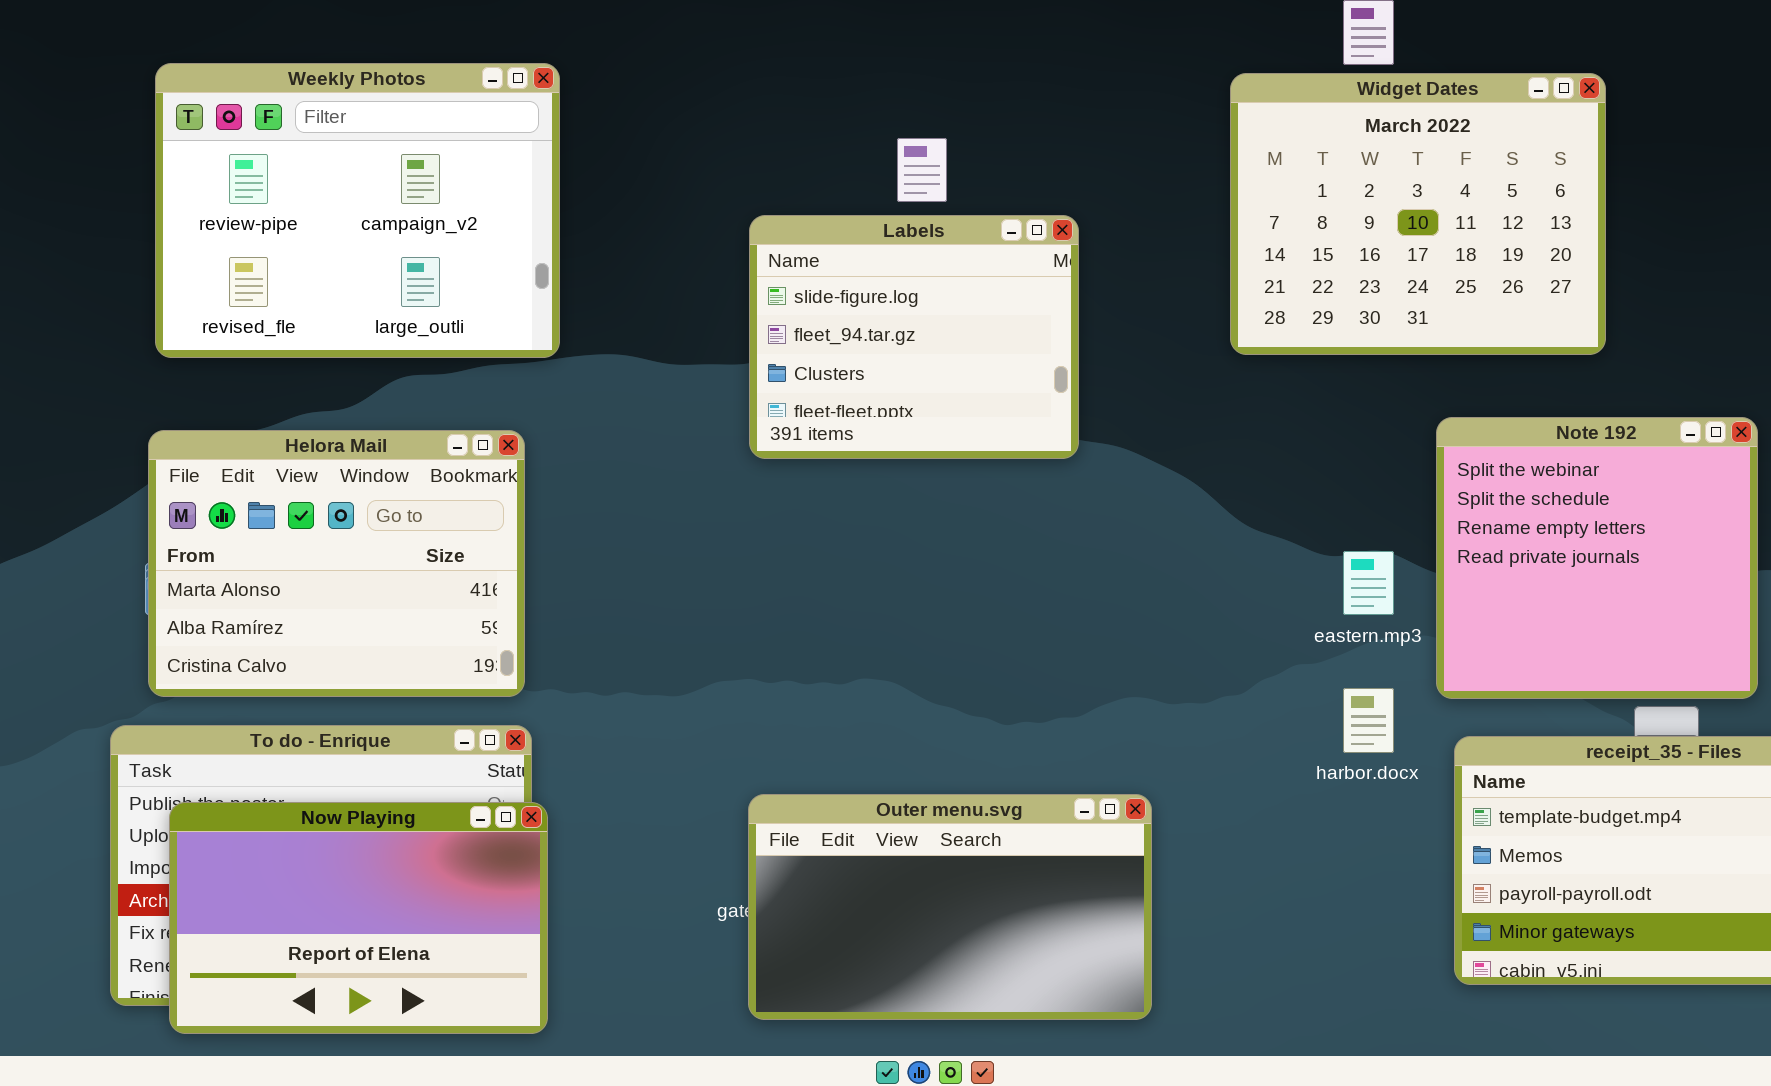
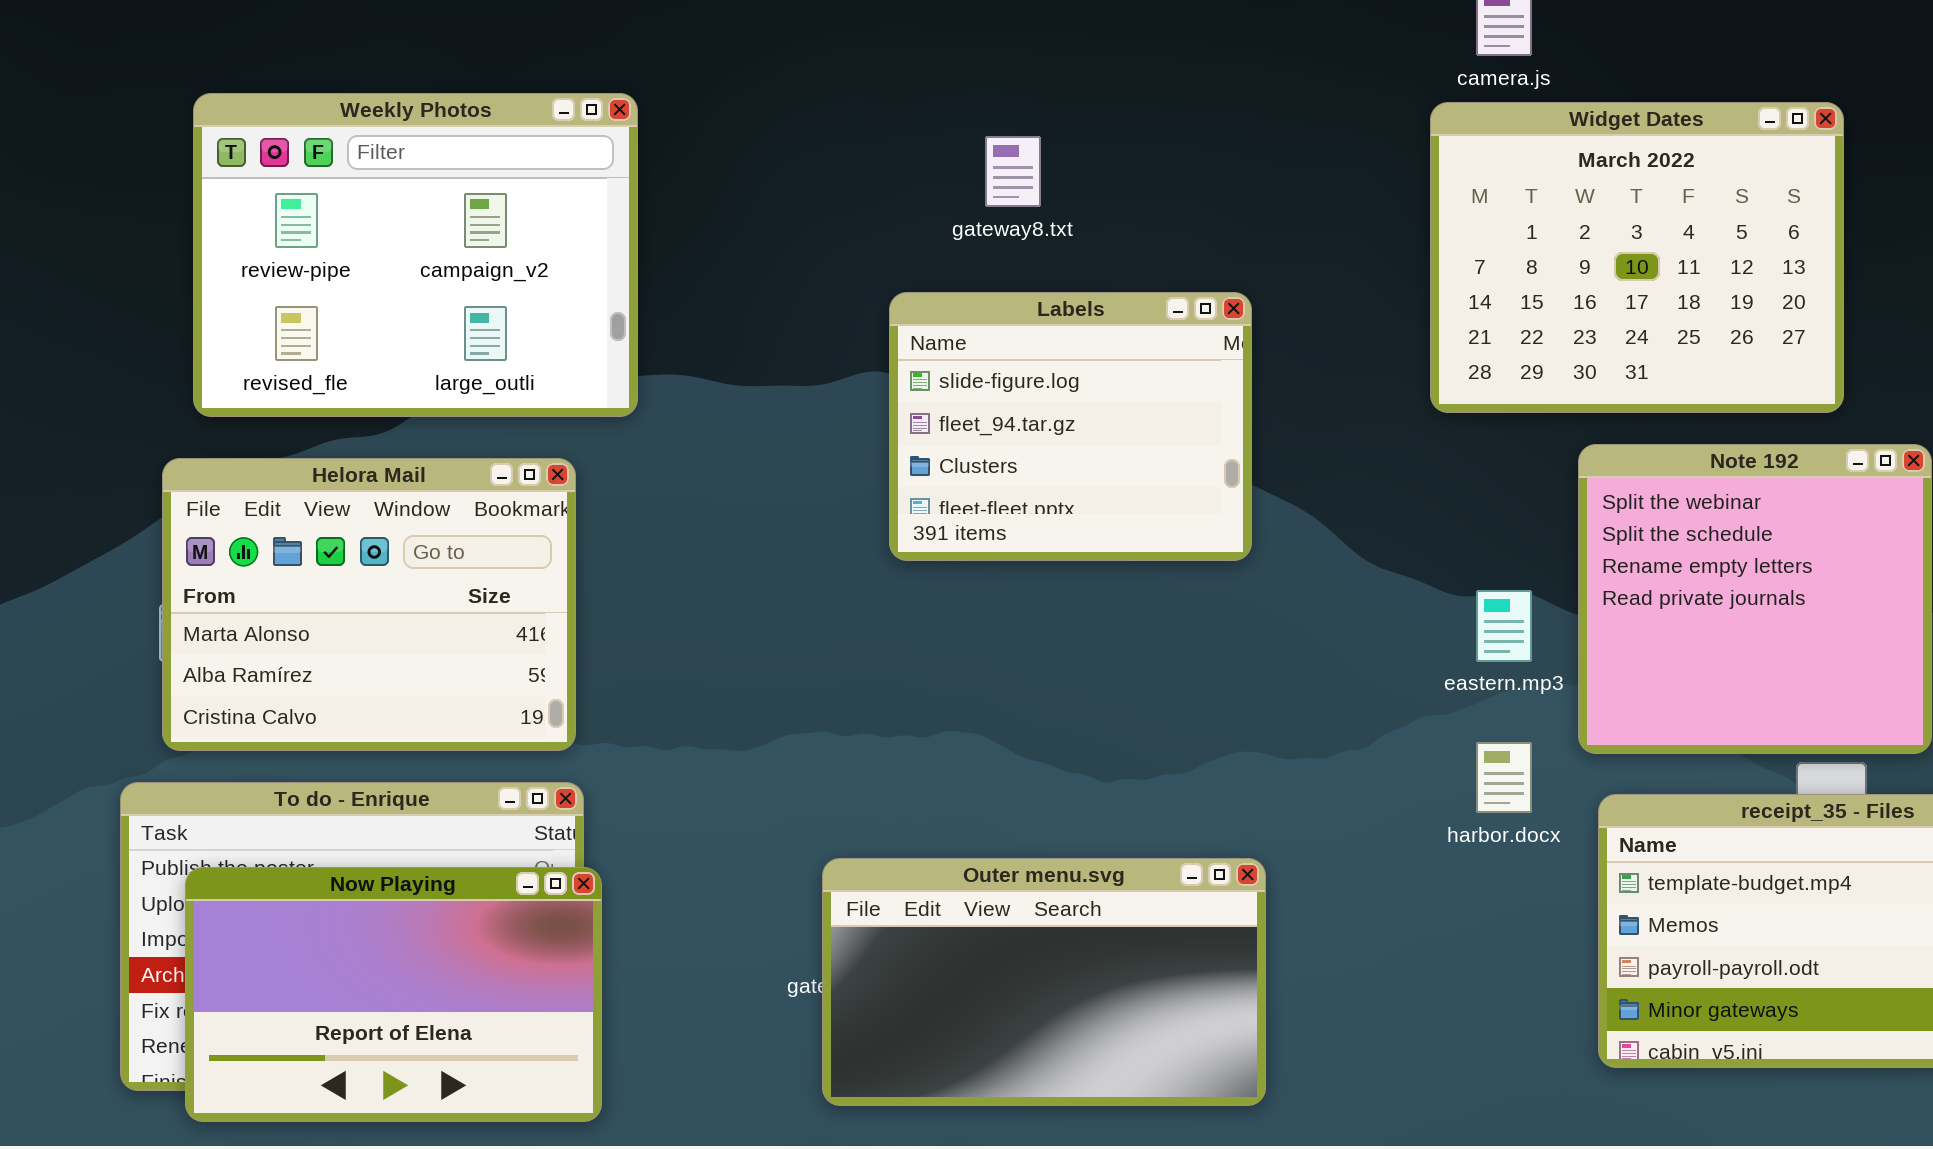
Weekly Photos: [155,63,560,358] -> [193,93,638,417], moved
Widget Dates: [1230,73,1606,355] -> [1430,102,1844,413], moved
Labels: [749,215,1079,459] -> [889,292,1252,561], moved

